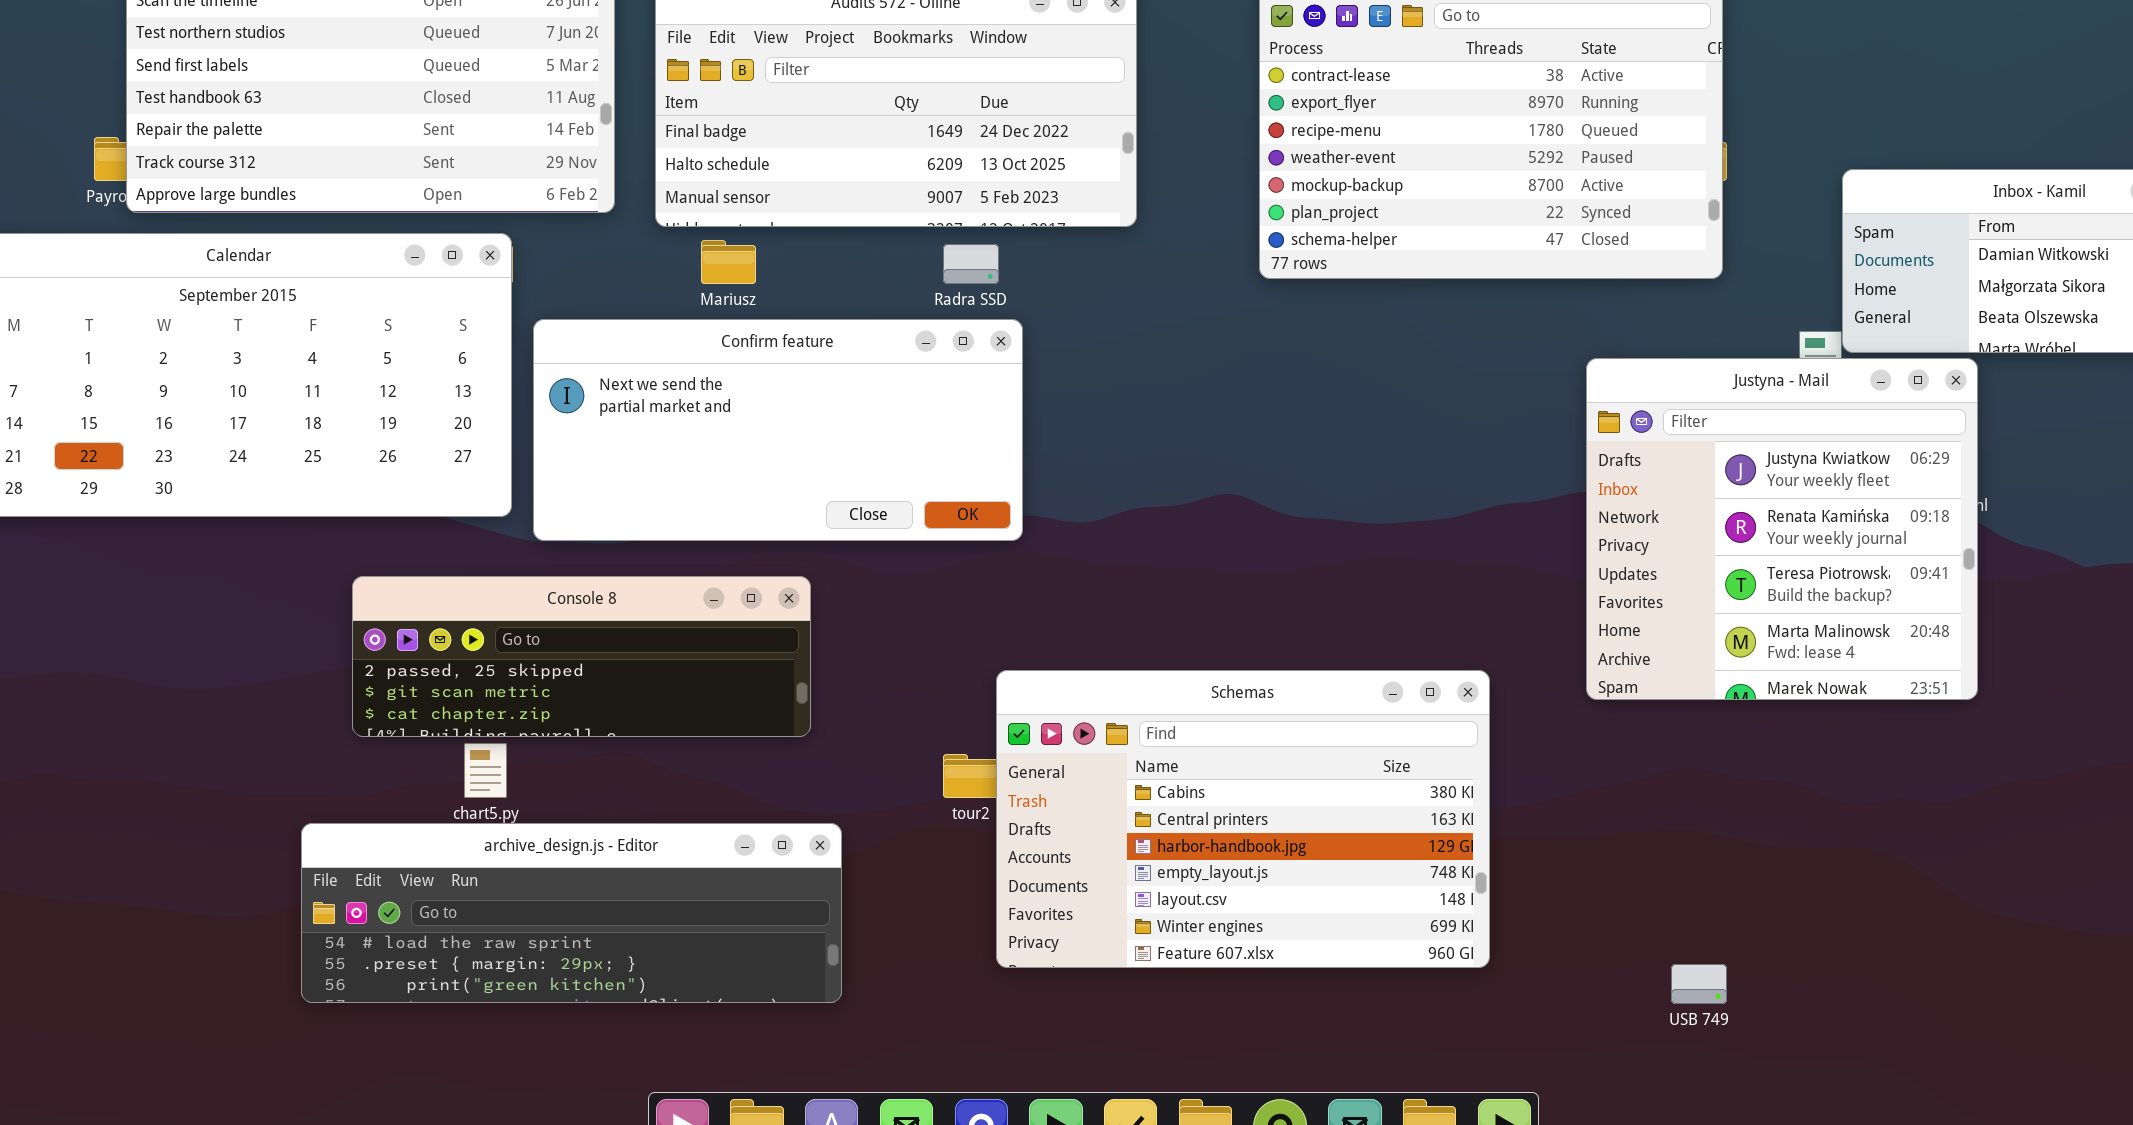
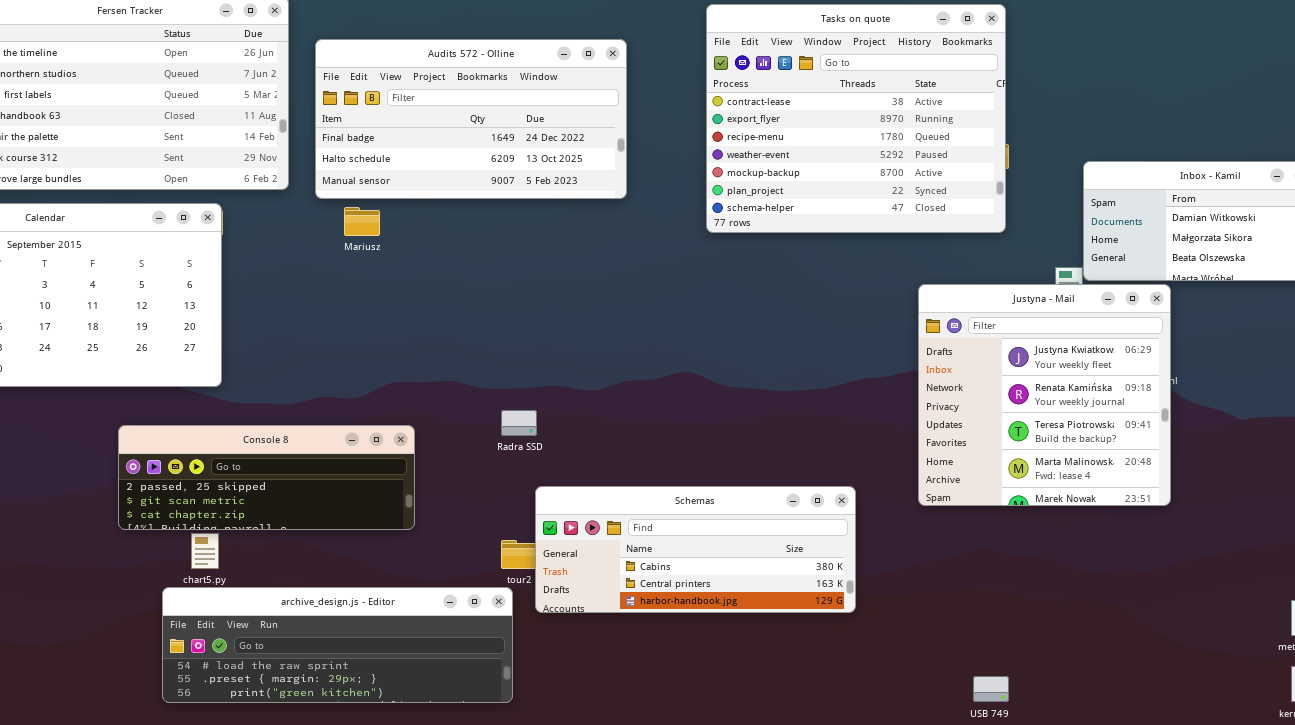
Radra SSD: [943,244,999,284] -> [501,410,537,436], moved
Confirm feature: [533,319,1023,541] -> none, closed
Schemas: [996,670,1490,968] -> [535,486,856,613], resized
archive_design.js - Editor: [301,823,842,1003] -> [162,587,513,703], moved

